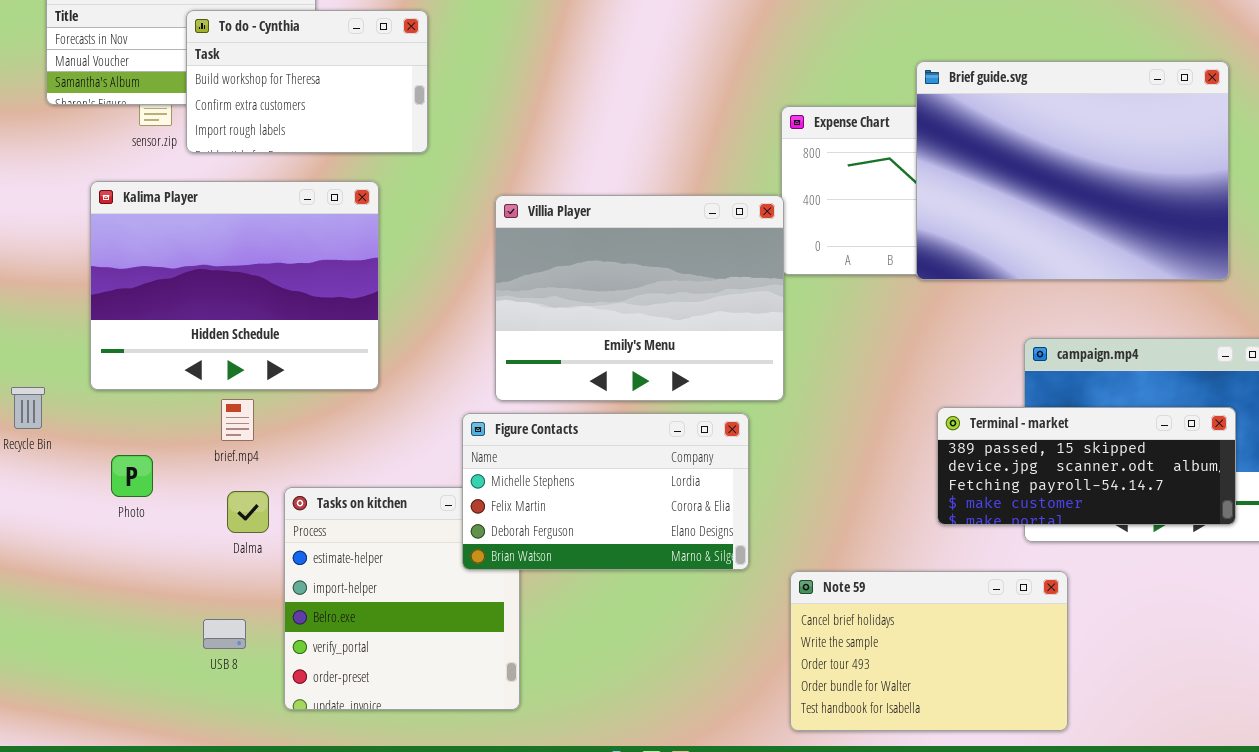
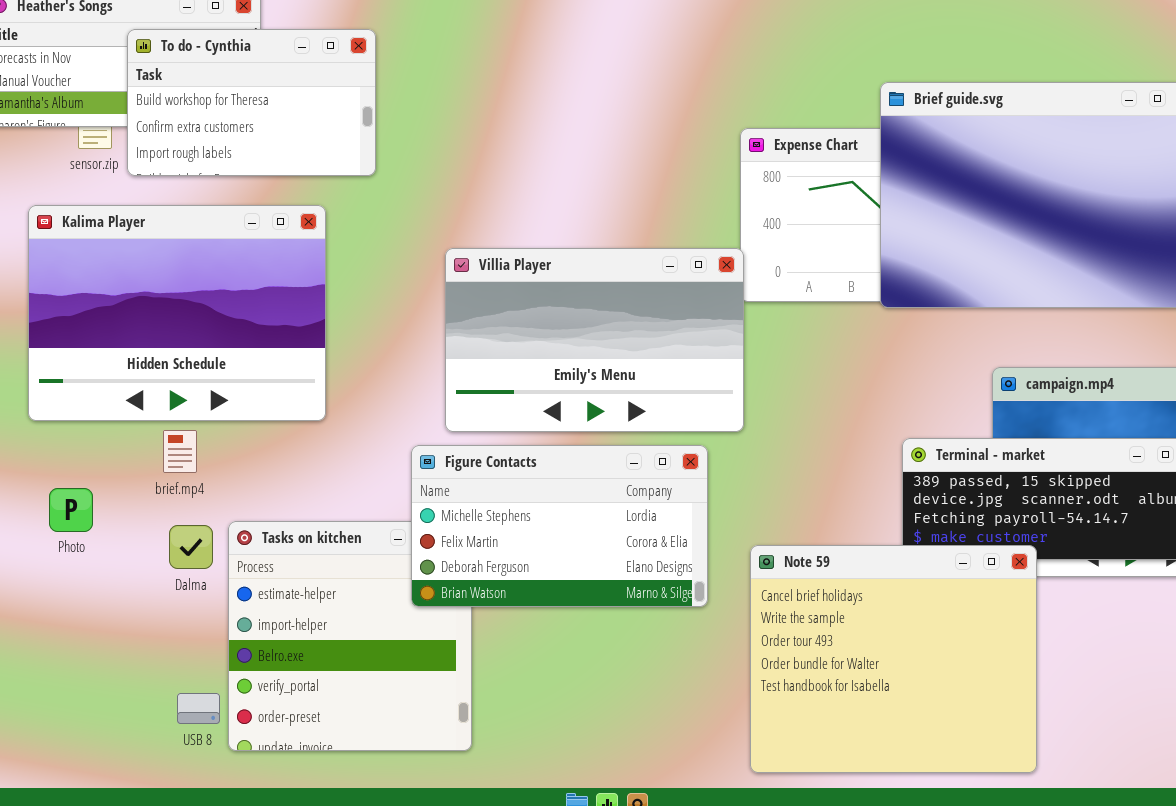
Villia Player: [495,195,784,401] -> [445,248,744,432], resized
Note 59: [790,571,1068,731] -> [750,545,1037,773], resized
USB 8: [203,619,246,649] -> [177,693,220,724], moved

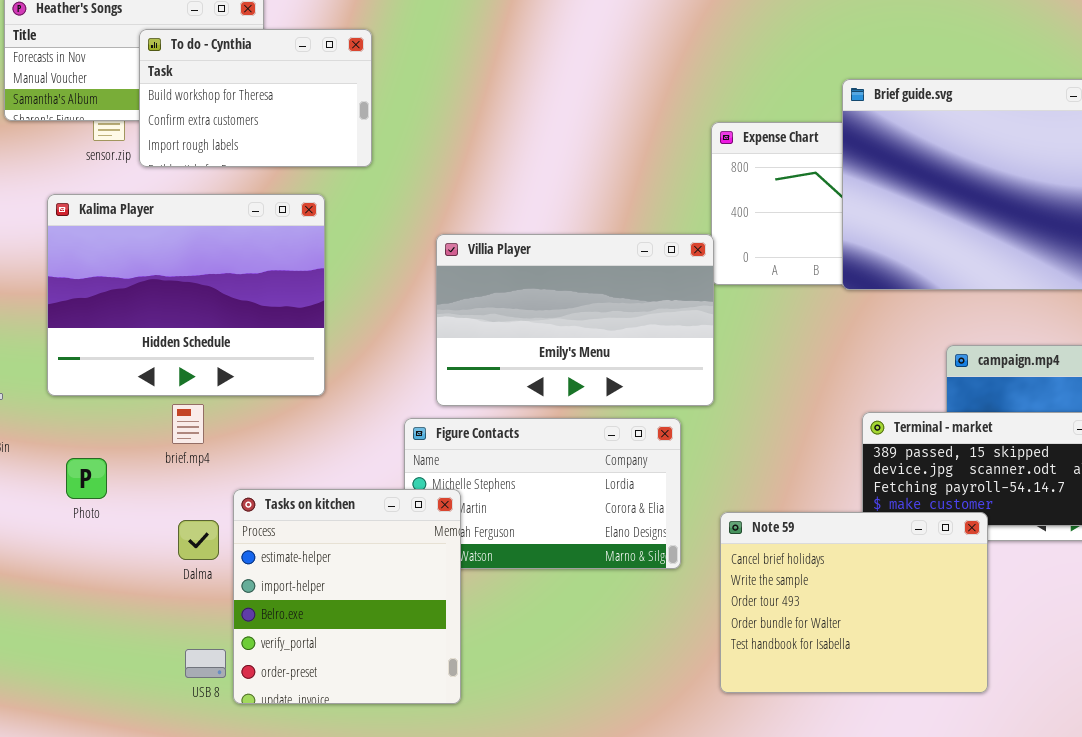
Tasks on kitchen: [228,521,472,751] -> [233,489,461,704], raised
Dalma: [169,525,213,569] -> [178,520,219,560], moved
Note 59: [750,545,1037,773] -> [720,512,988,693], resized

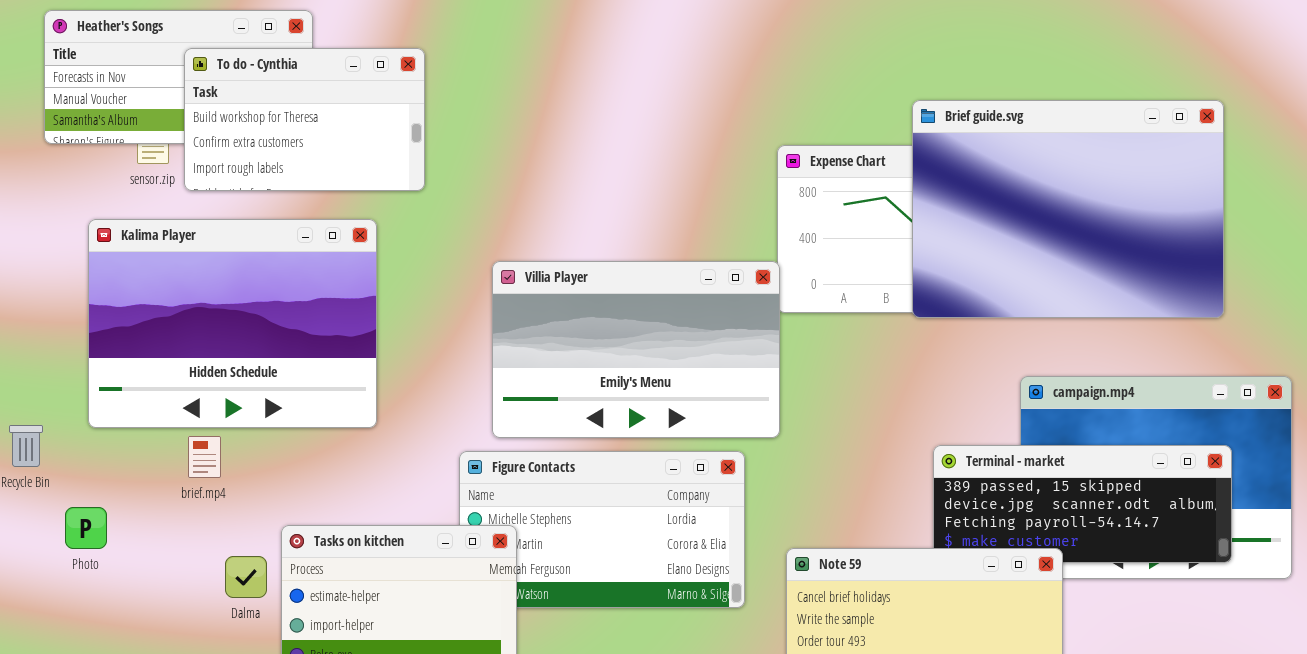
brief.mp4: [172,404,204,444] -> [188,436,221,478], moved
Photo: [66,458,107,499] -> [65,507,107,549], moved

